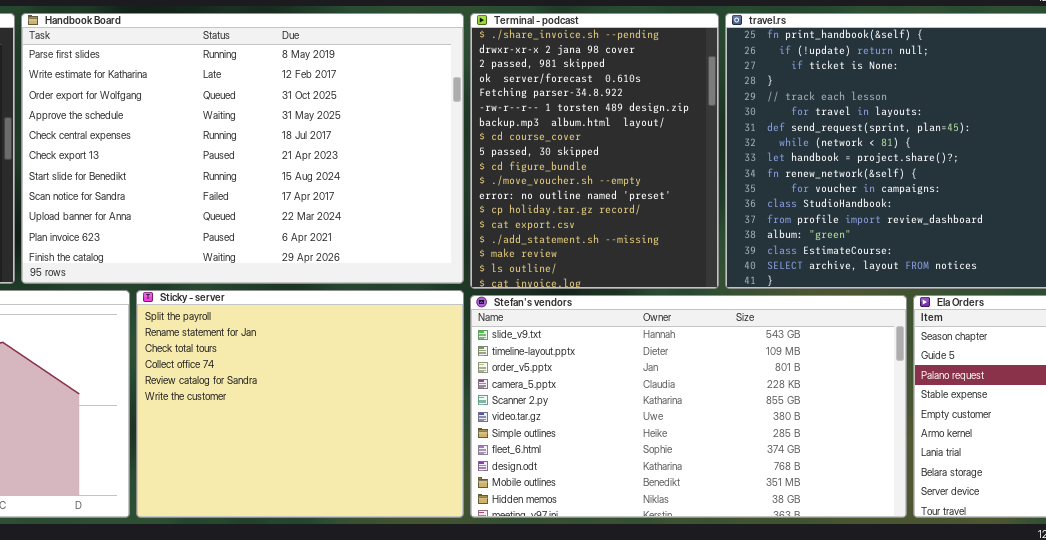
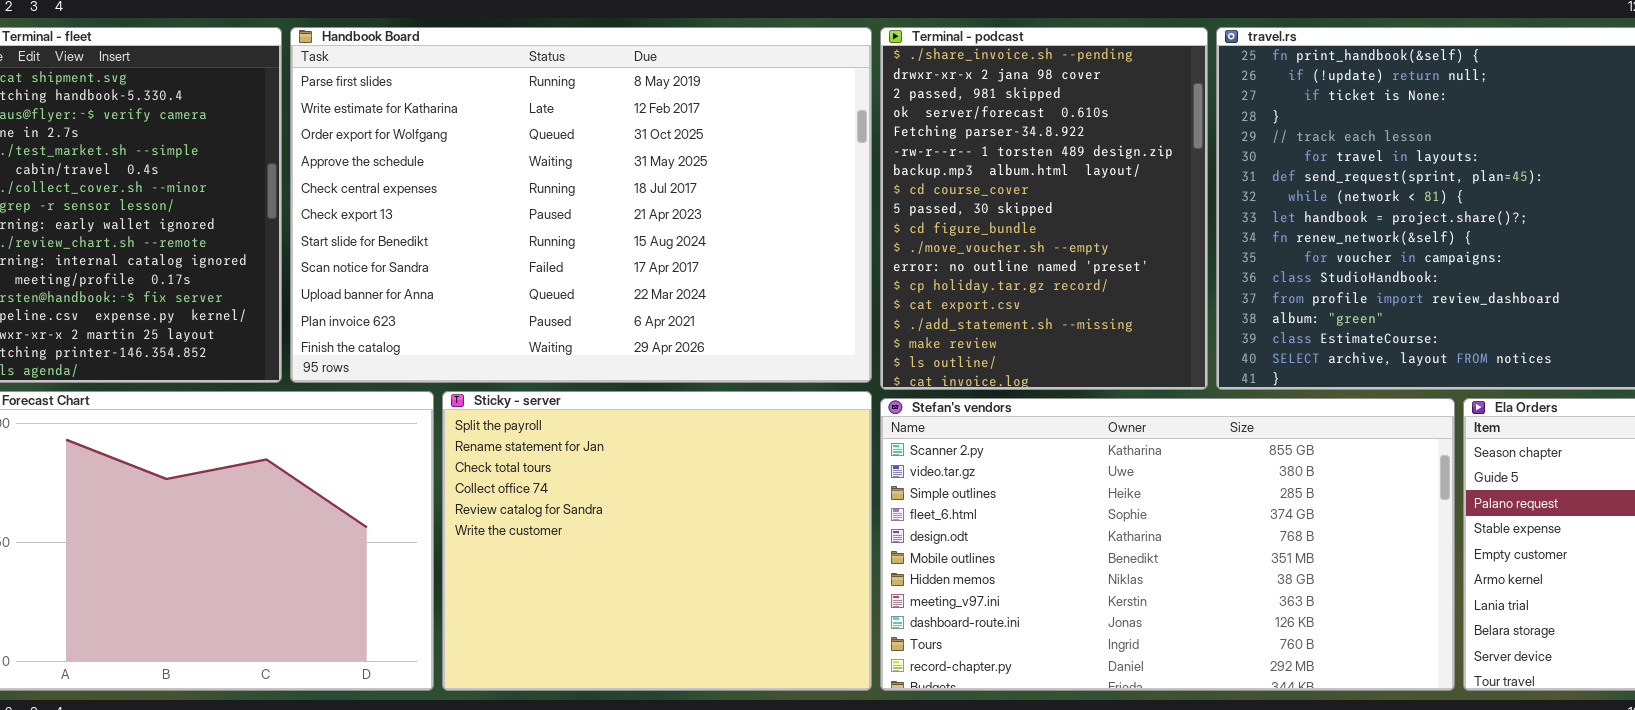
Stefan's vendors: [470,295,907,518] -> [880,398,1455,691], scrolled down 4 rows

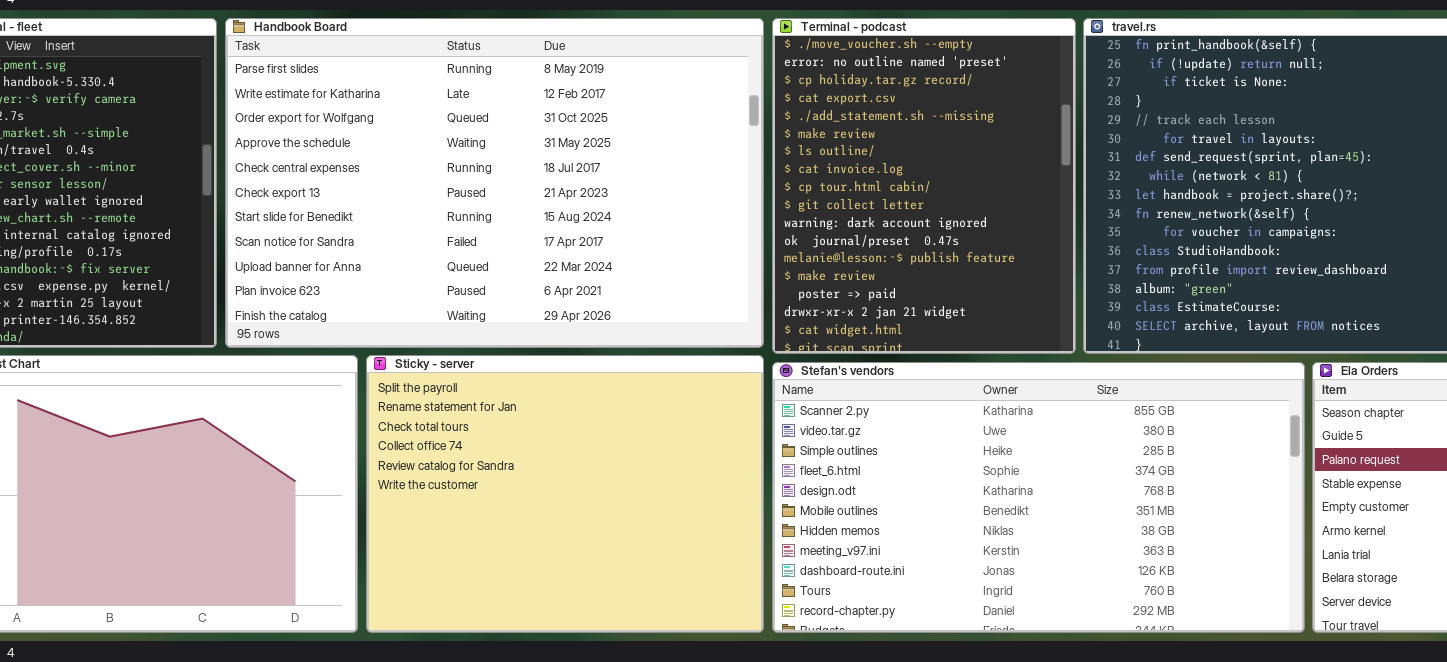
Terminal - podcast: [880,27,1208,390] -> [772,18,1076,354], scrolled down 10 rows

